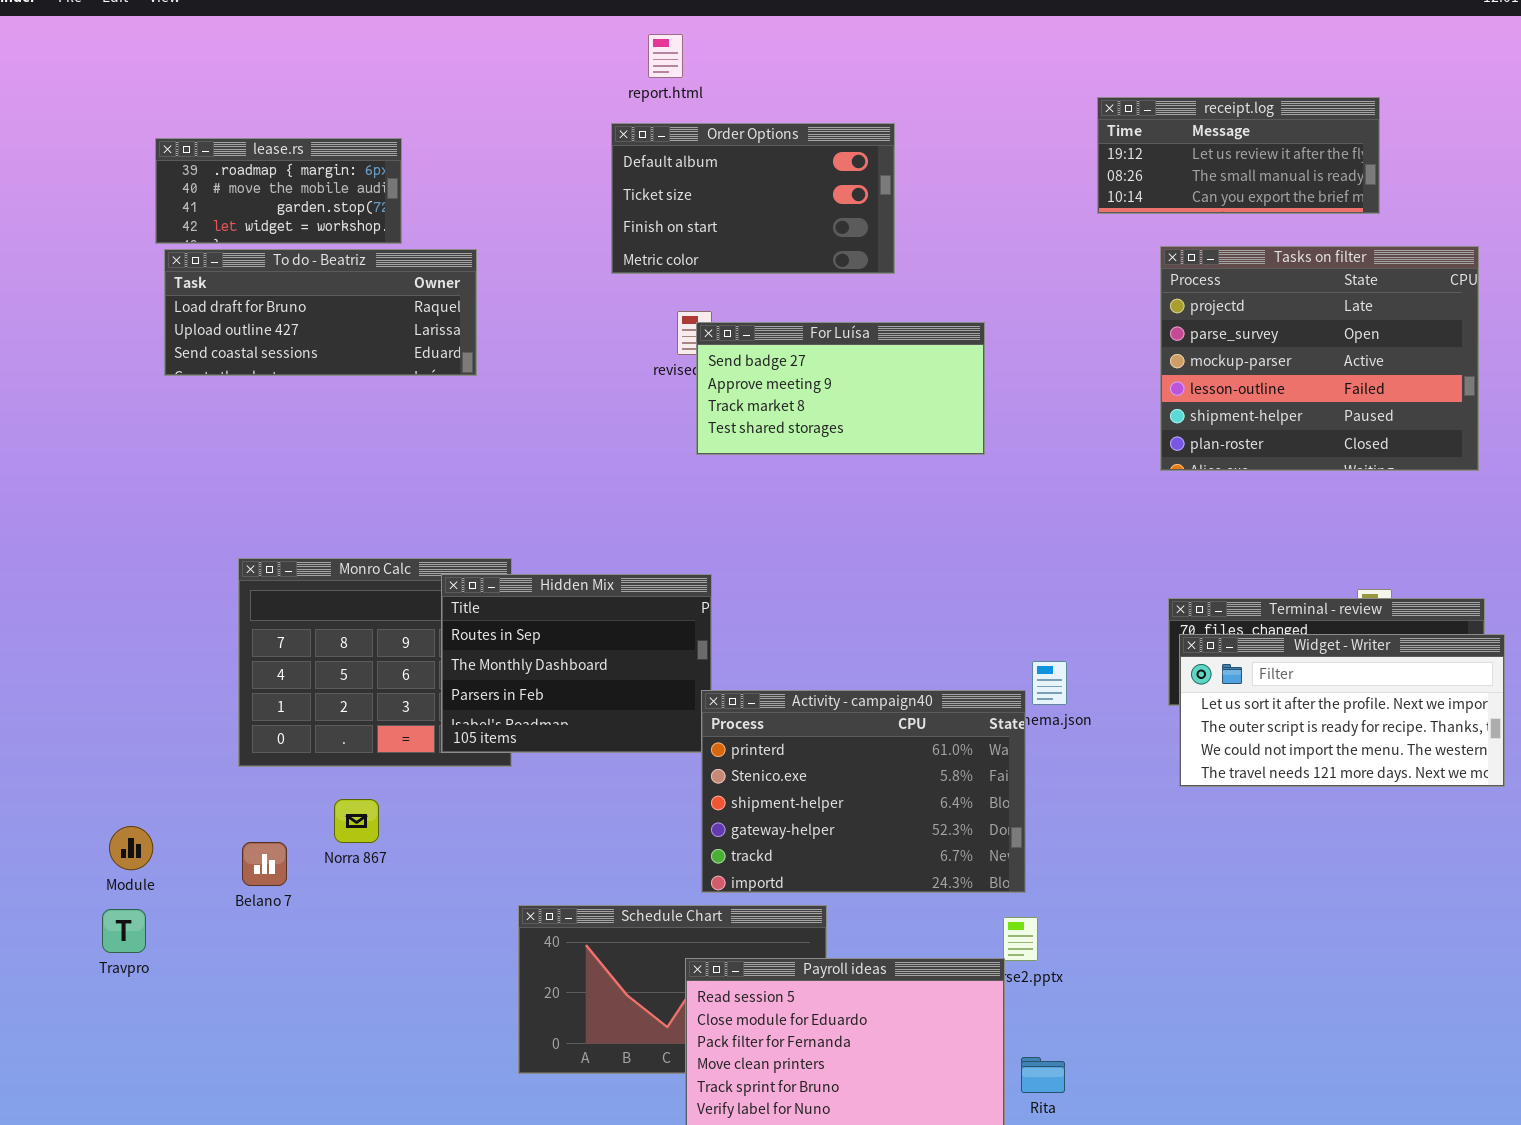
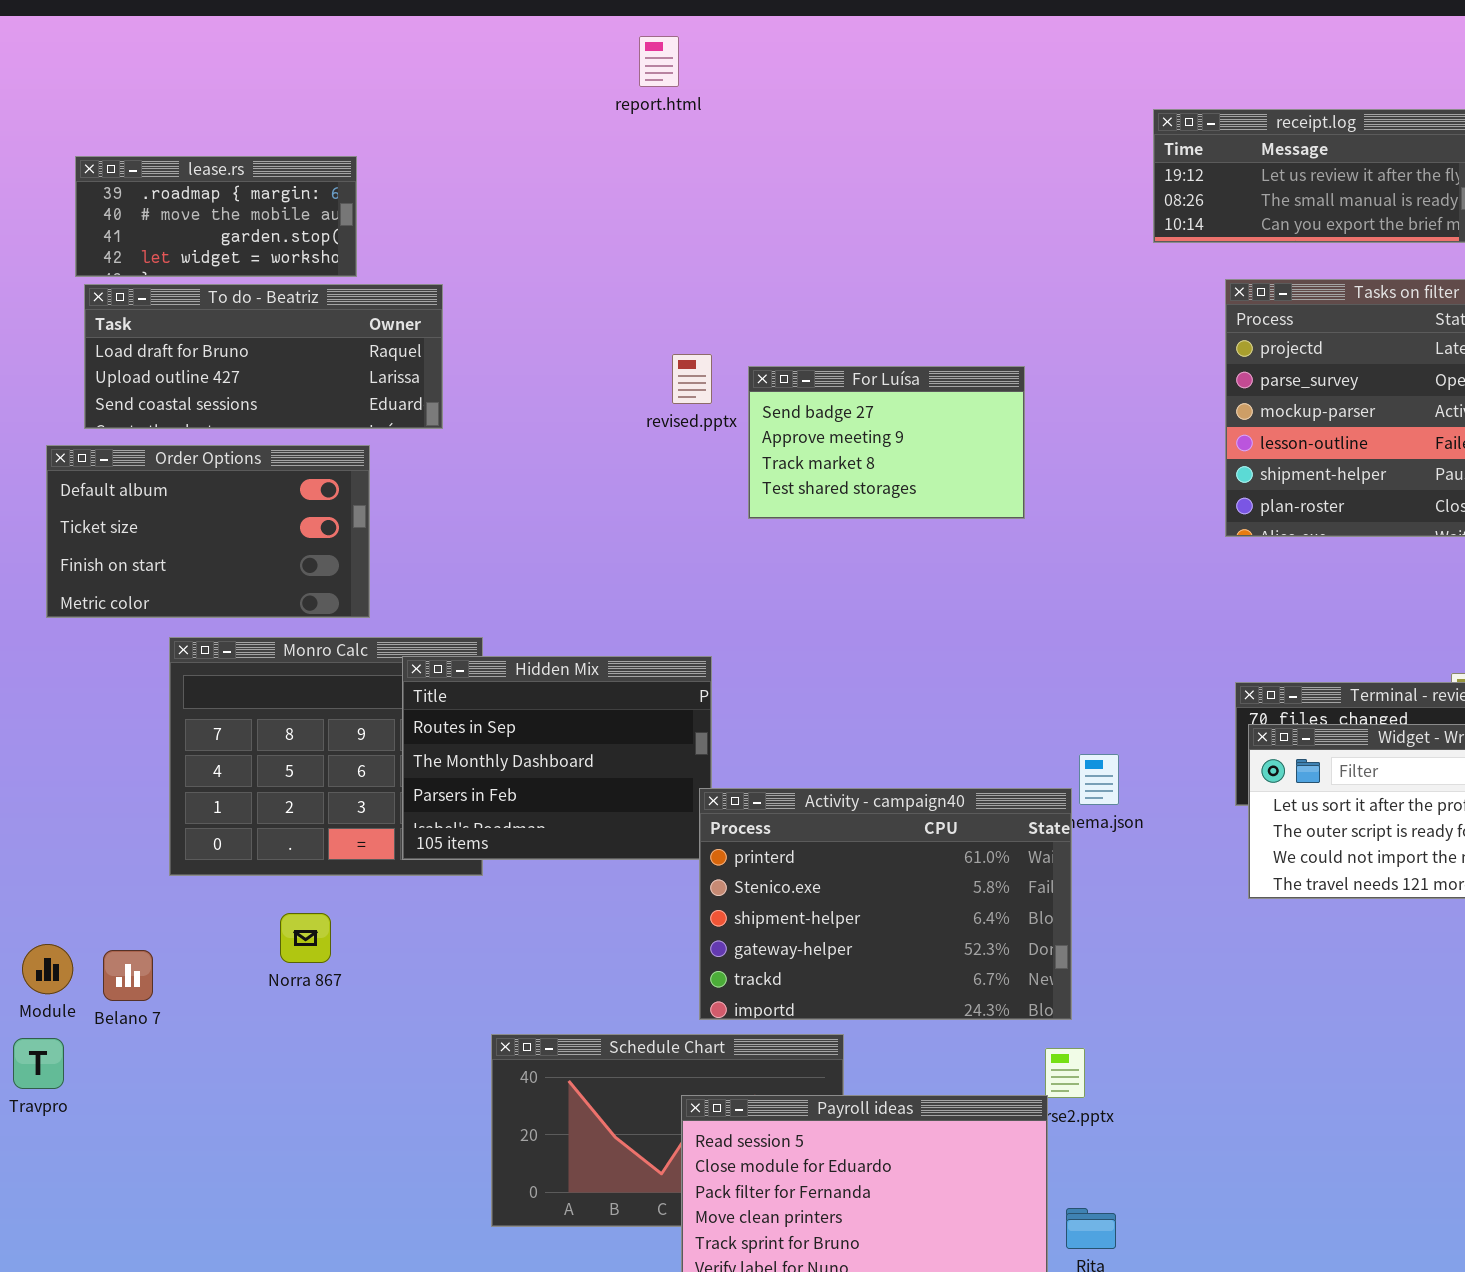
Order Options: [611,123,895,274] -> [46,445,370,618], moved
For Luísa: [696,322,985,455] -> [748,366,1025,519], resized
Belano 7: [242,842,287,886] -> [103,950,153,1001], moved

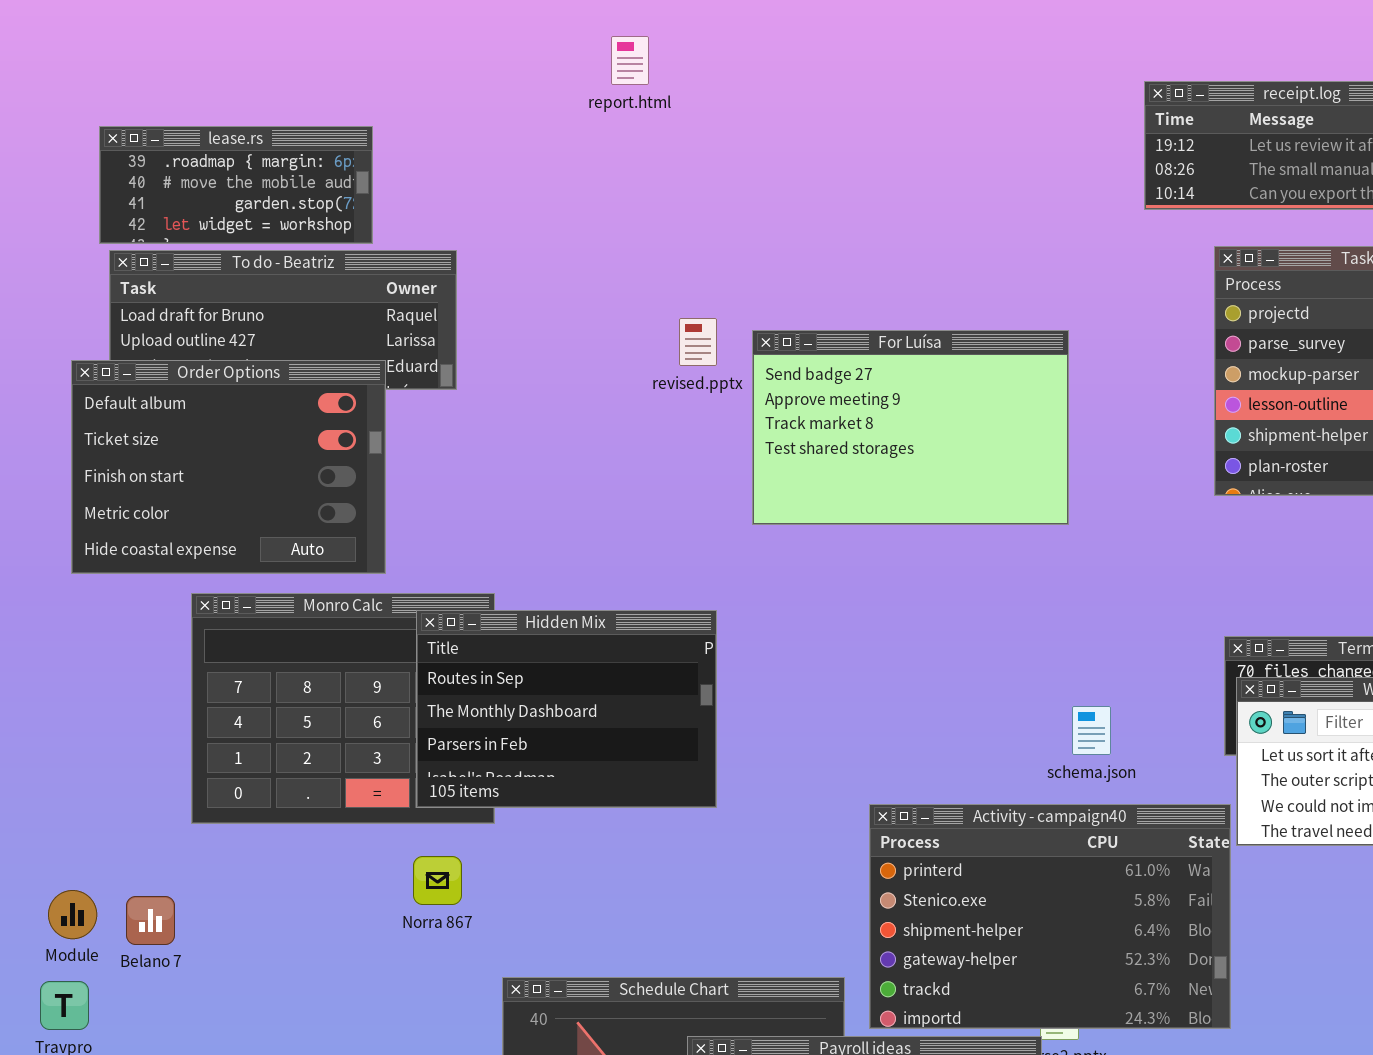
report.html: [639,36,679,87] -> [611,36,649,85], moved
For Luísa: [748,366,1025,519] -> [752,330,1069,525], resized
Order Options: [46,445,370,618] -> [71,360,386,574], resized
Activity - campaign40: [699,788,1072,1020] -> [869,804,1231,1029], moved
Norra 867: [280,913,331,963] -> [413,856,462,905], moved

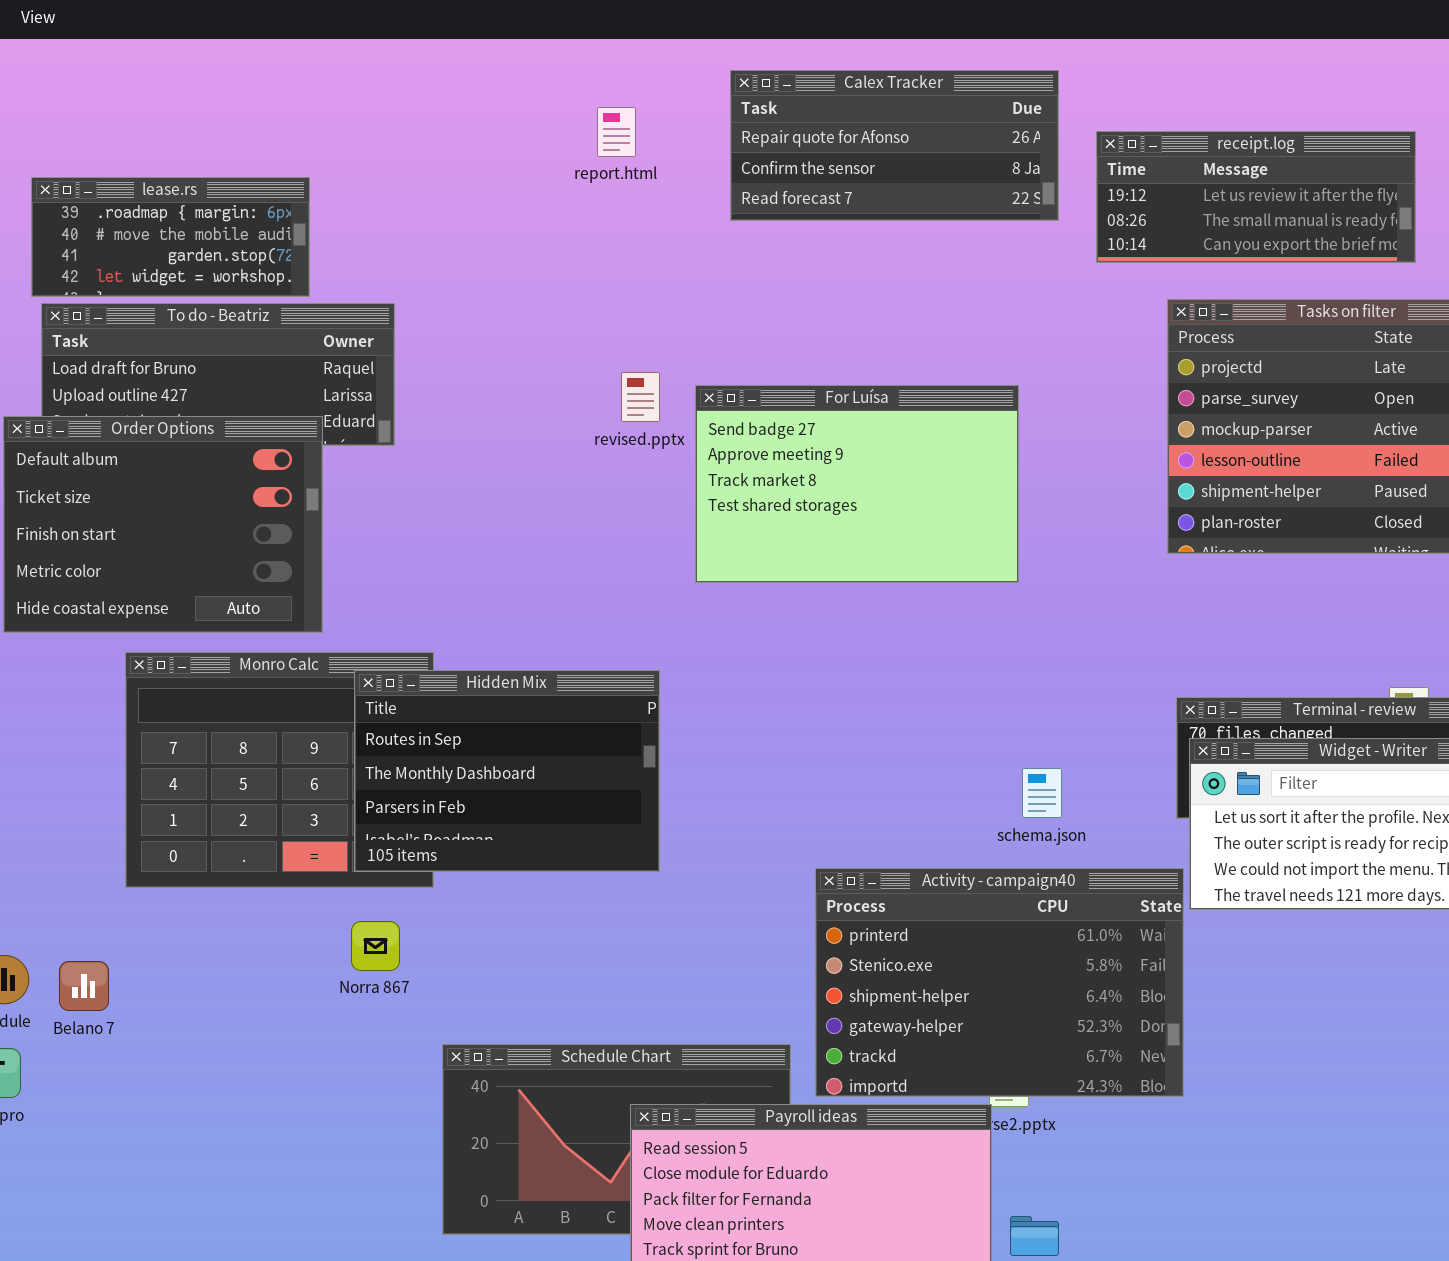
Calex Tracker: none -> [730,70,1059,221], opened
report.html: [611,36,649,85] -> [597,107,636,157], moved

